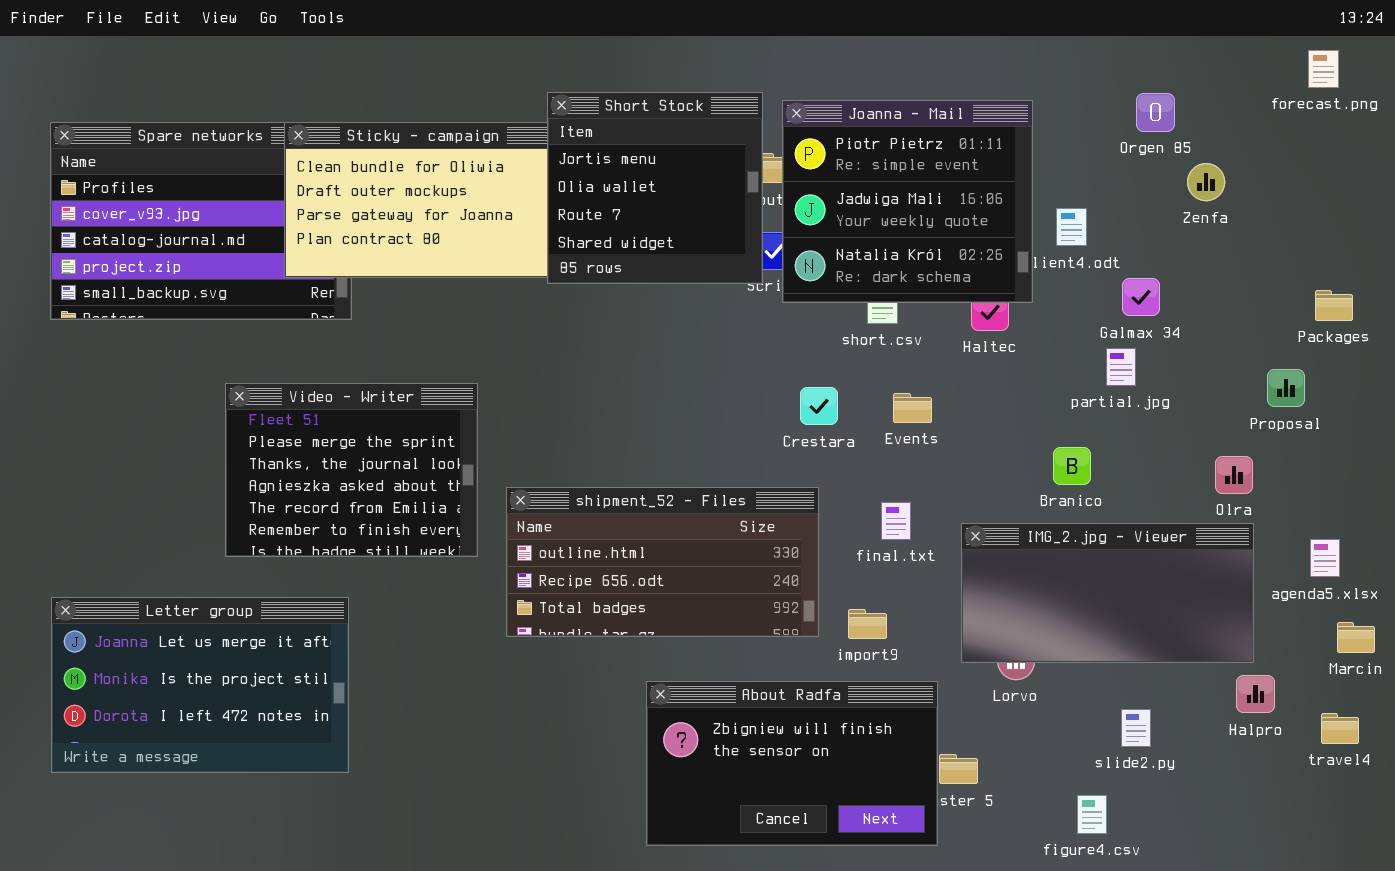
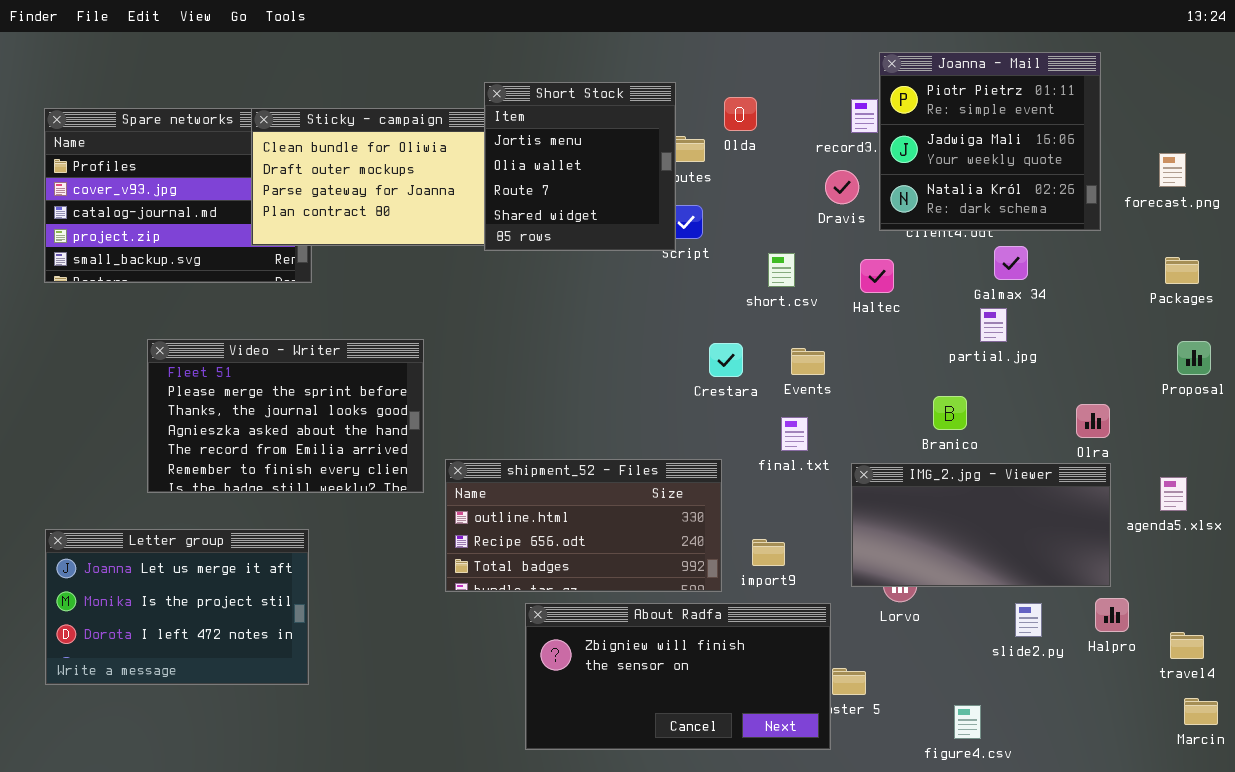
forecast.png: [1308,50,1339,88] -> [1159,153,1186,187], moved
Joanna - Mail: [782,100,1033,303] -> [879,52,1101,231], moved
Proposal: [1267,369,1305,407] -> [1177,341,1211,375], moved
Video - Writer: [225,383,478,557] -> [147,339,424,493], resized
shipment_52 - Files: [506,487,819,637] -> [445,459,722,592], moved
final.txt: [881,502,911,540] -> [781,417,808,451], moved
Marcin: [1337,622,1375,653] -> [1184,698,1218,725], moved
About Radfa: [646,681,938,846] -> [525,603,831,750], resized
slide2.py: [1121,709,1151,747] -> [1015,603,1042,637], moved

